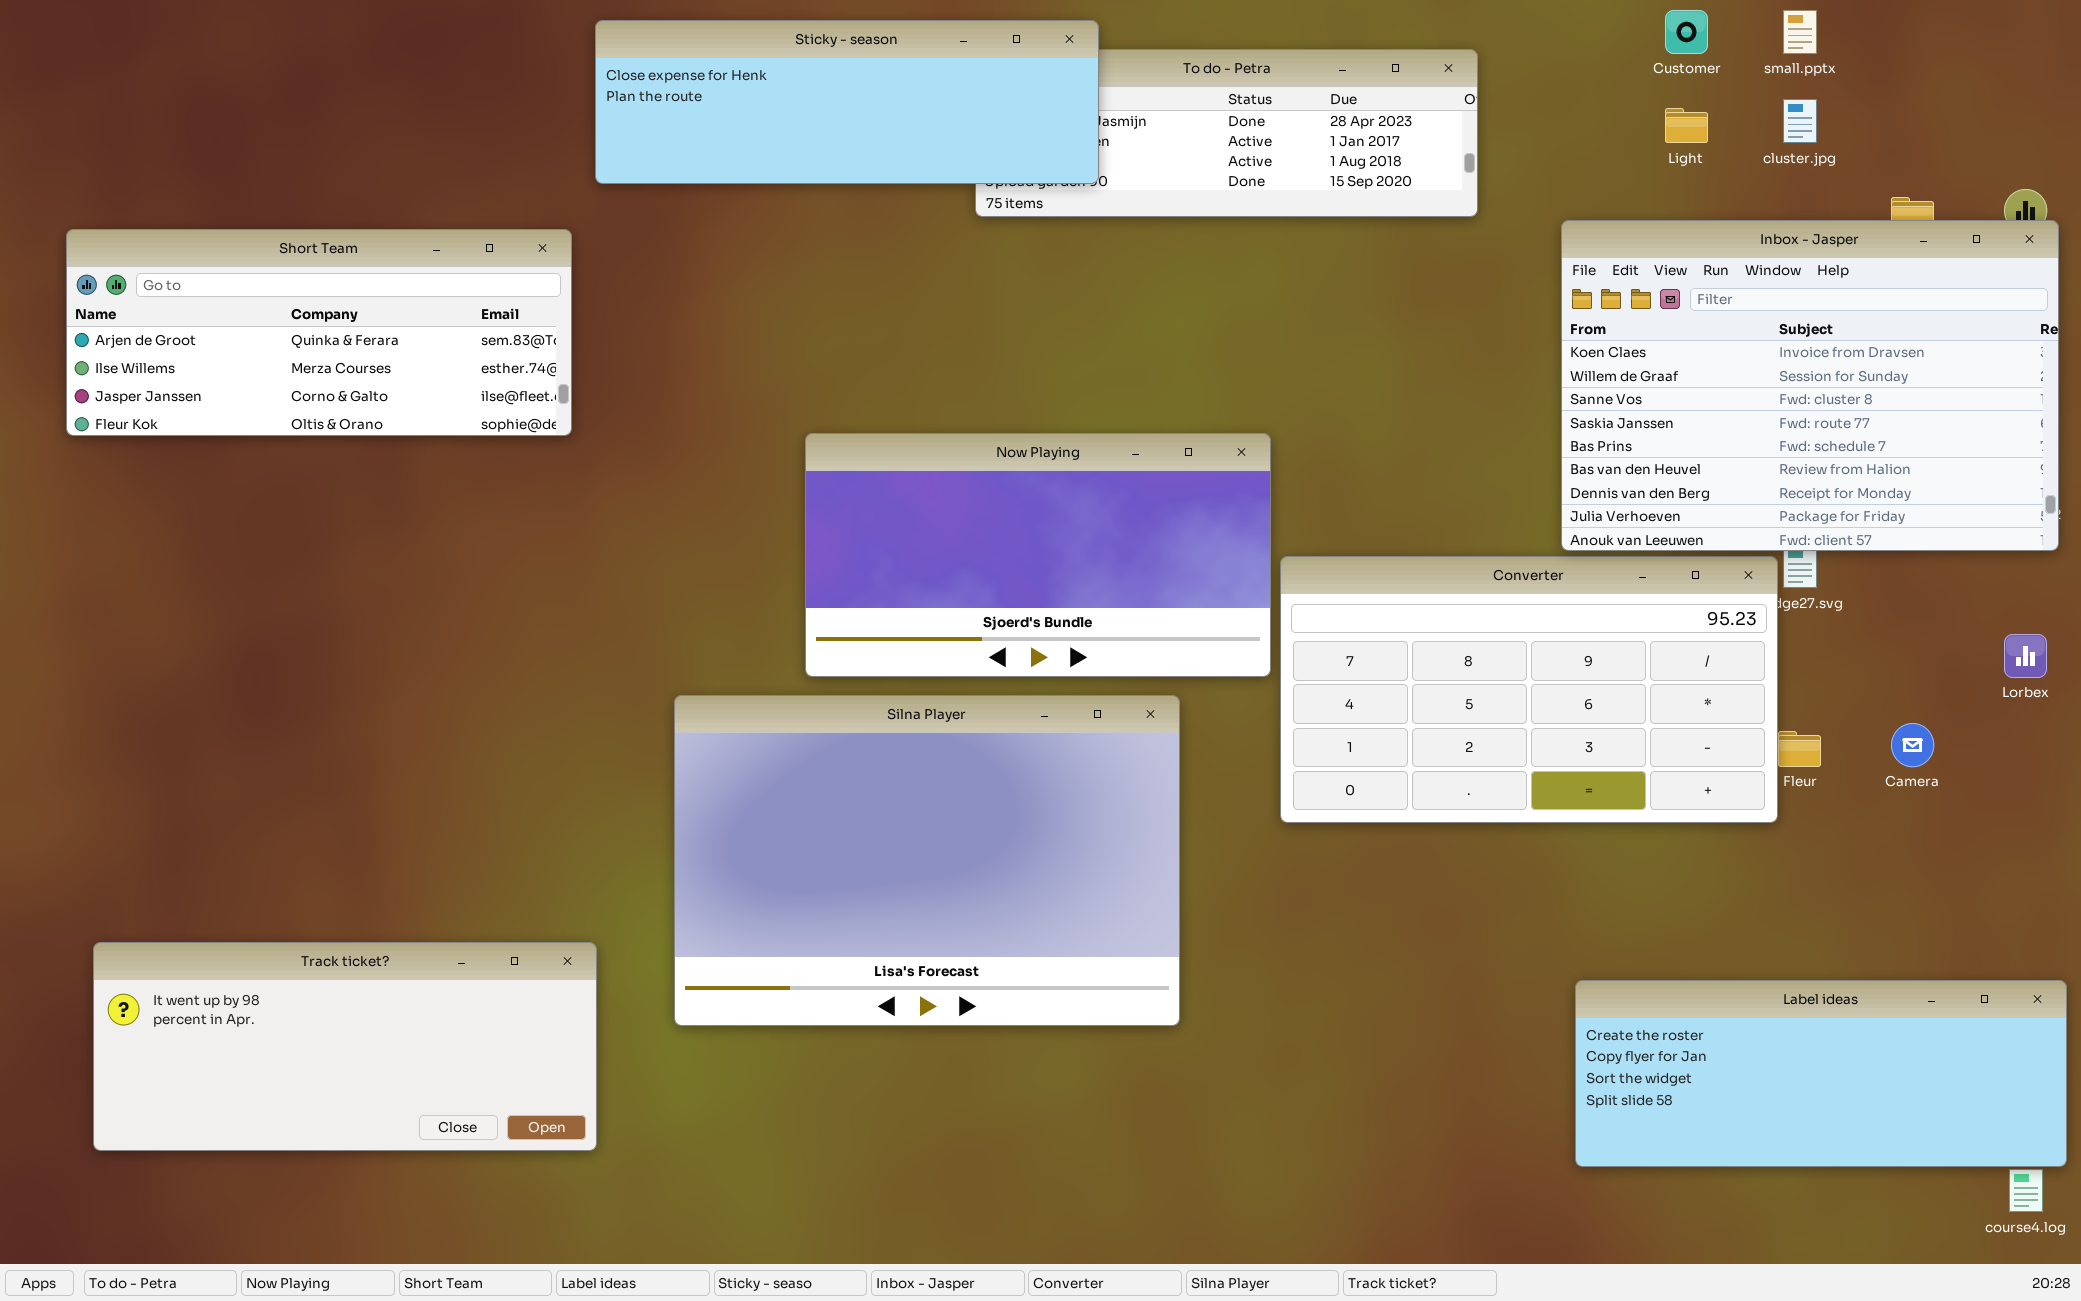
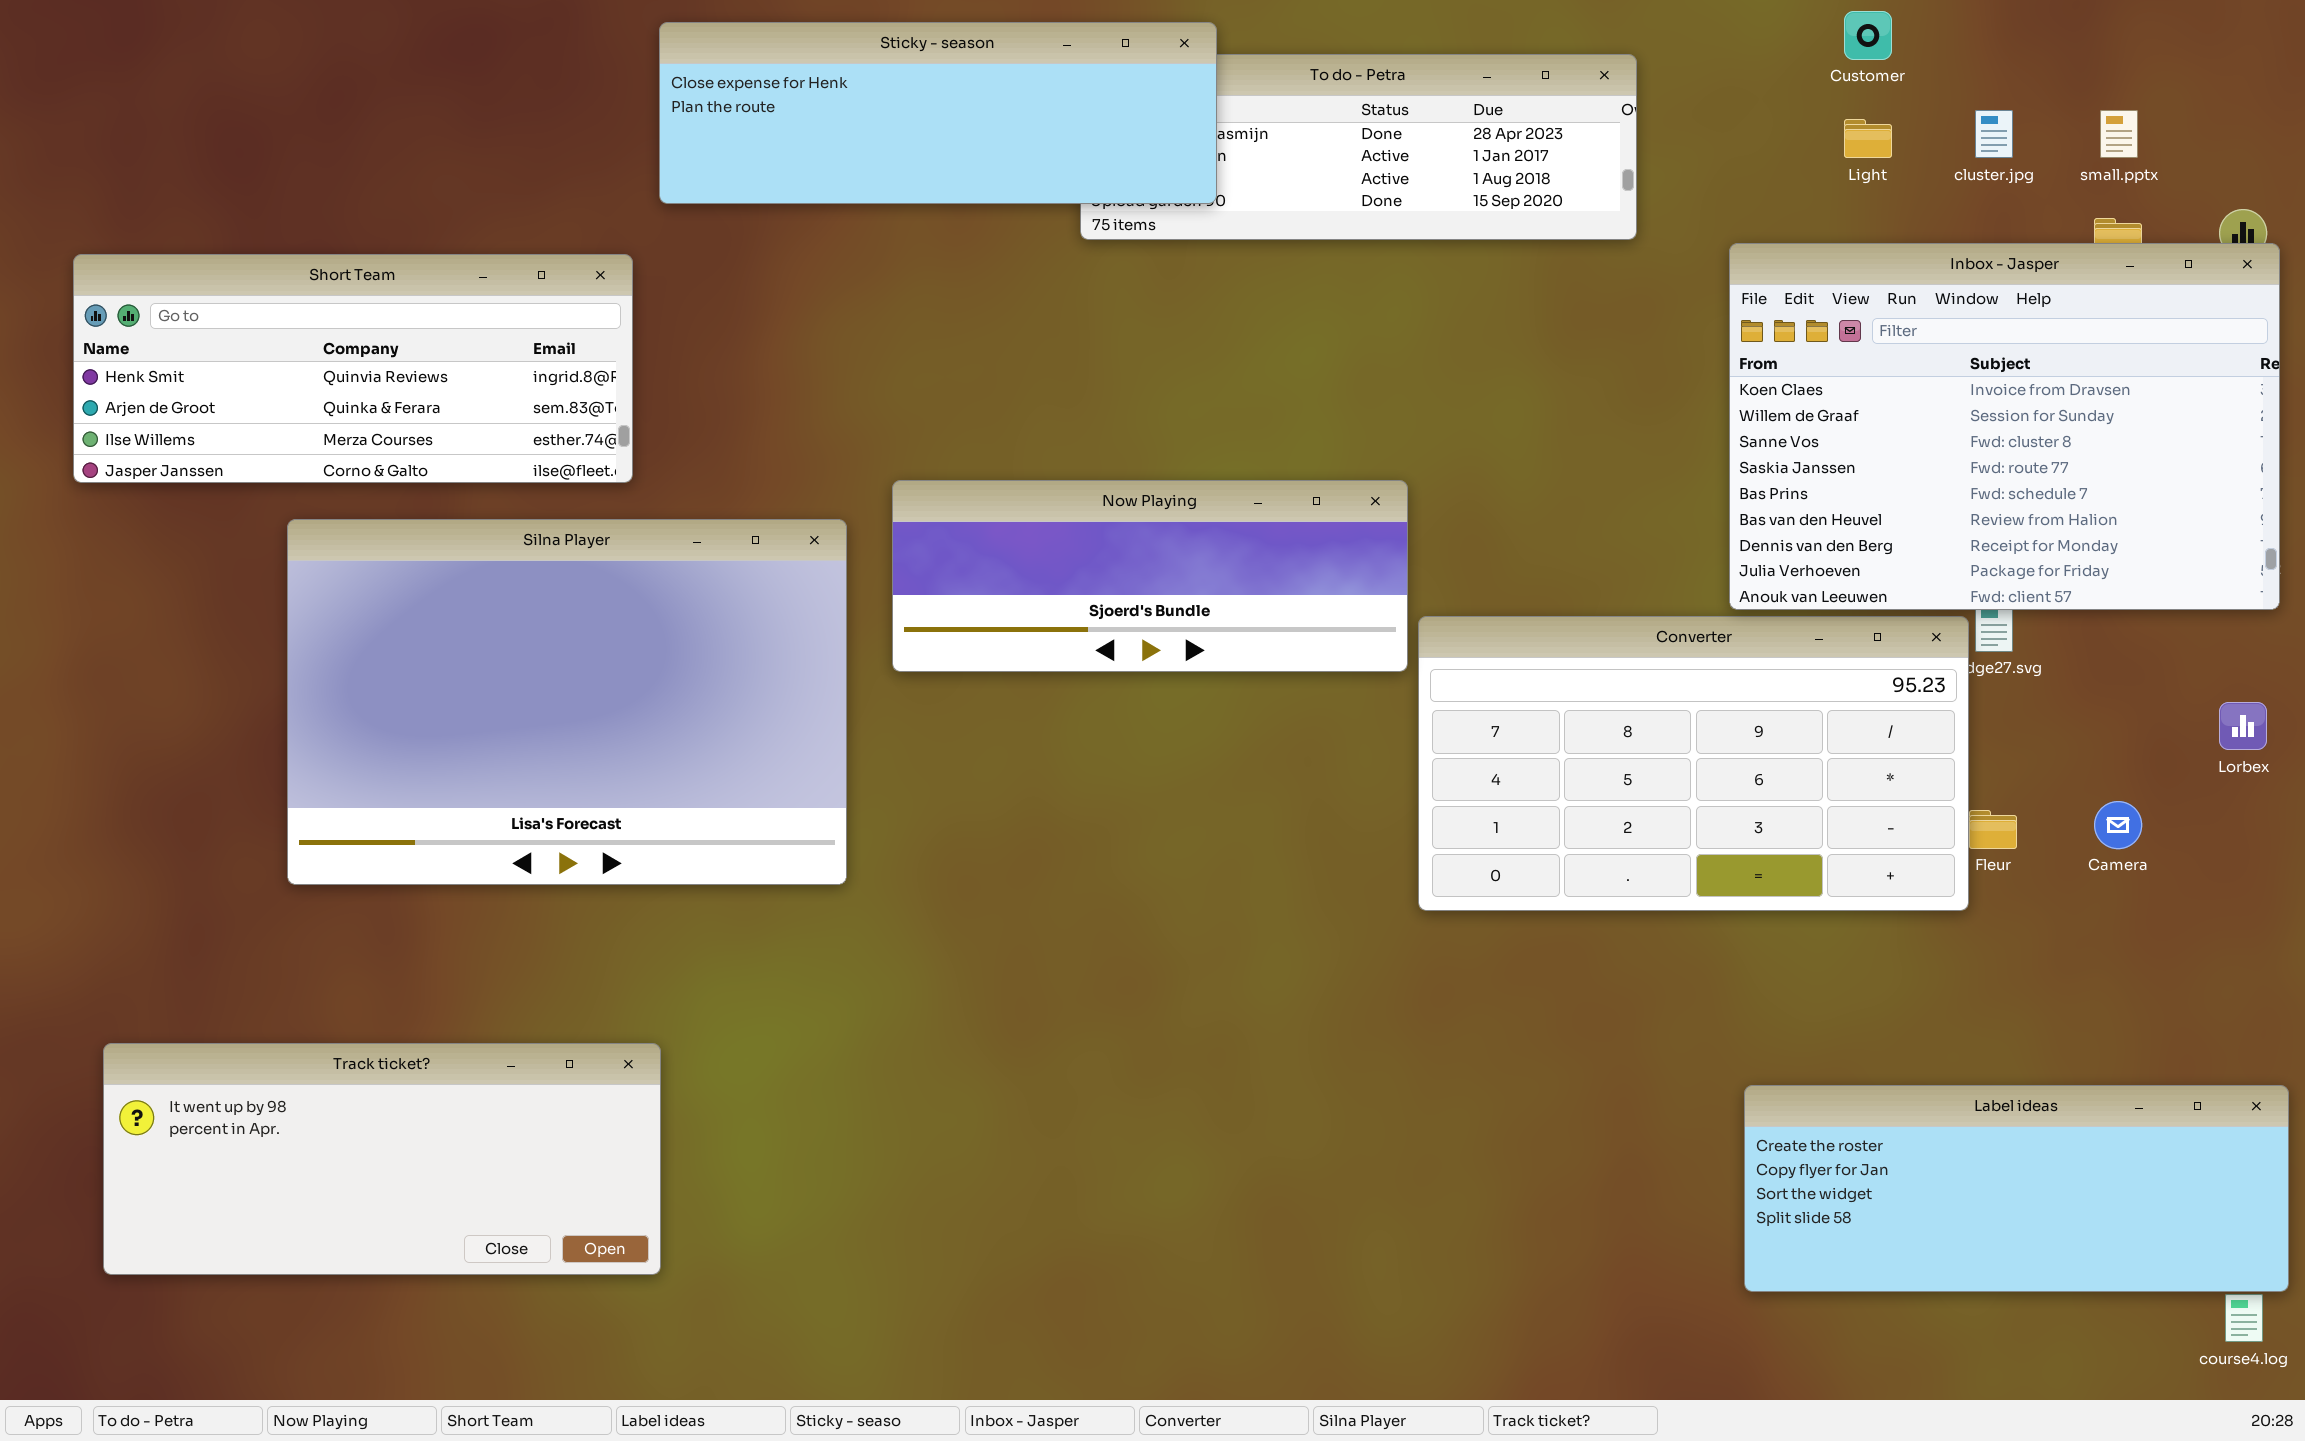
small.pptx: [1783,10,1817,54] -> [2100,110,2138,158], moved
Short Team: [66,229,572,436] -> [73,254,633,483], scrolled up 1 row
Now Playing: [805,433,1271,677] -> [892,480,1408,672], resized
Silna Player: [674,695,1180,1026] -> [287,519,847,885], moved

